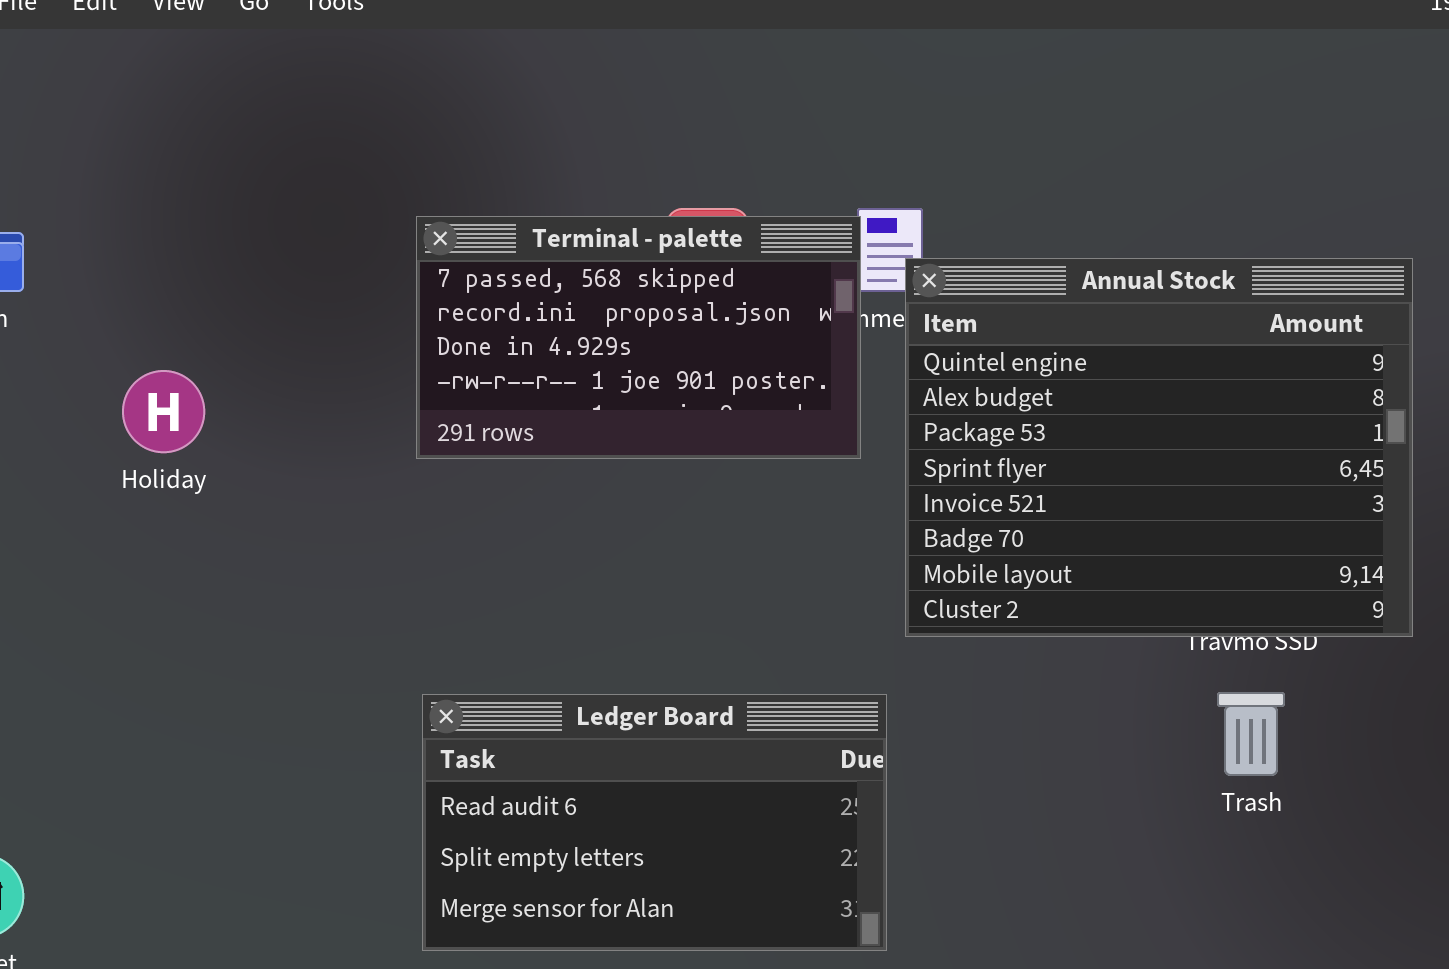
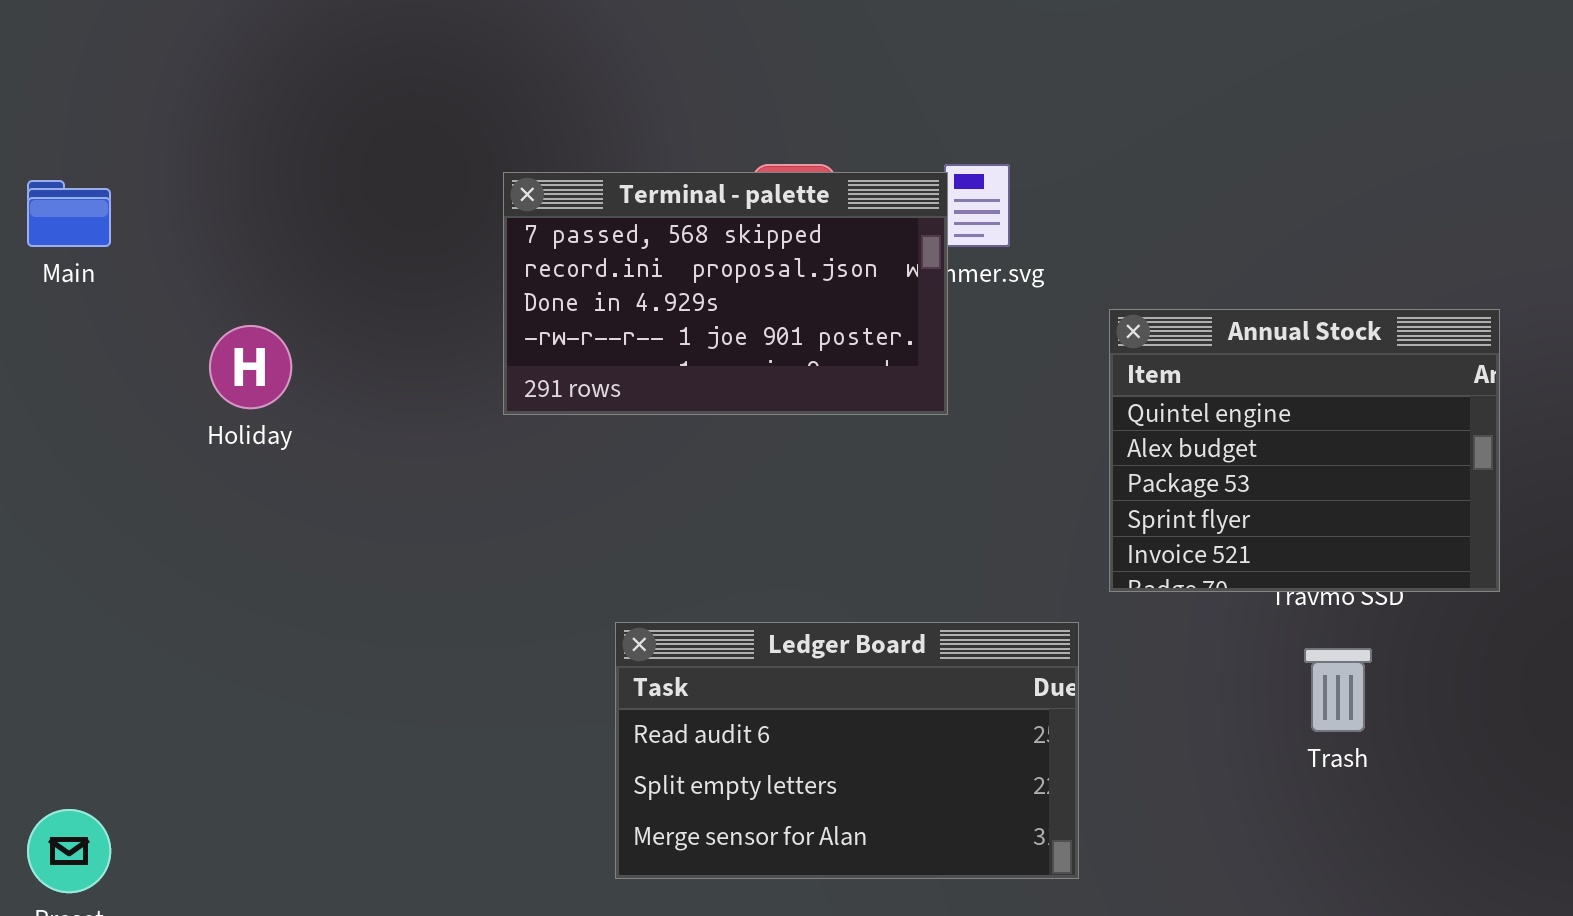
Annual Stock: [905,258,1413,637] -> [1109,309,1500,592], resized
Ledger Board: [422,694,887,951] -> [615,622,1079,879], moved

